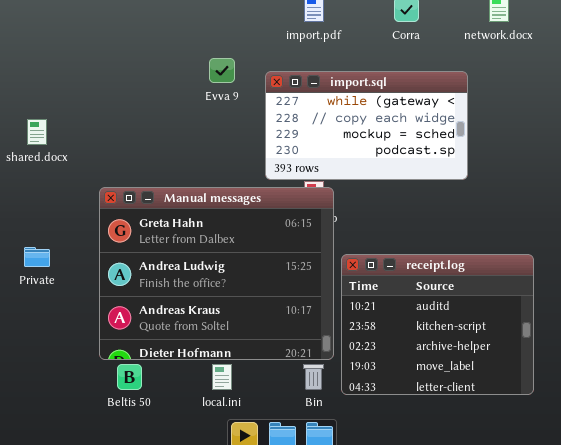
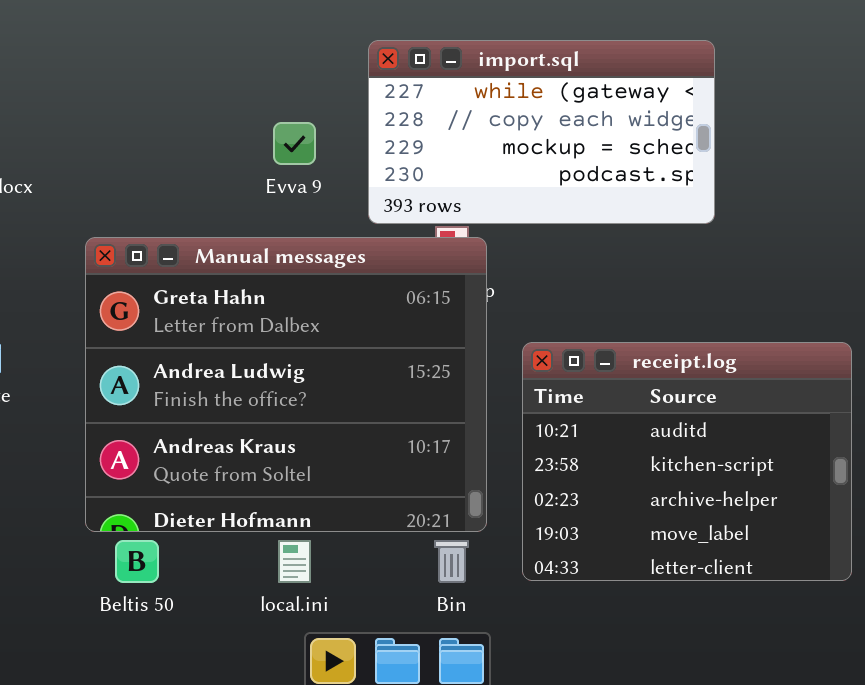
Evva 9: [209,58,235,83] -> [273,122,316,165], moved
receipt.log: [341,254,534,395] -> [522,342,852,581], moved

